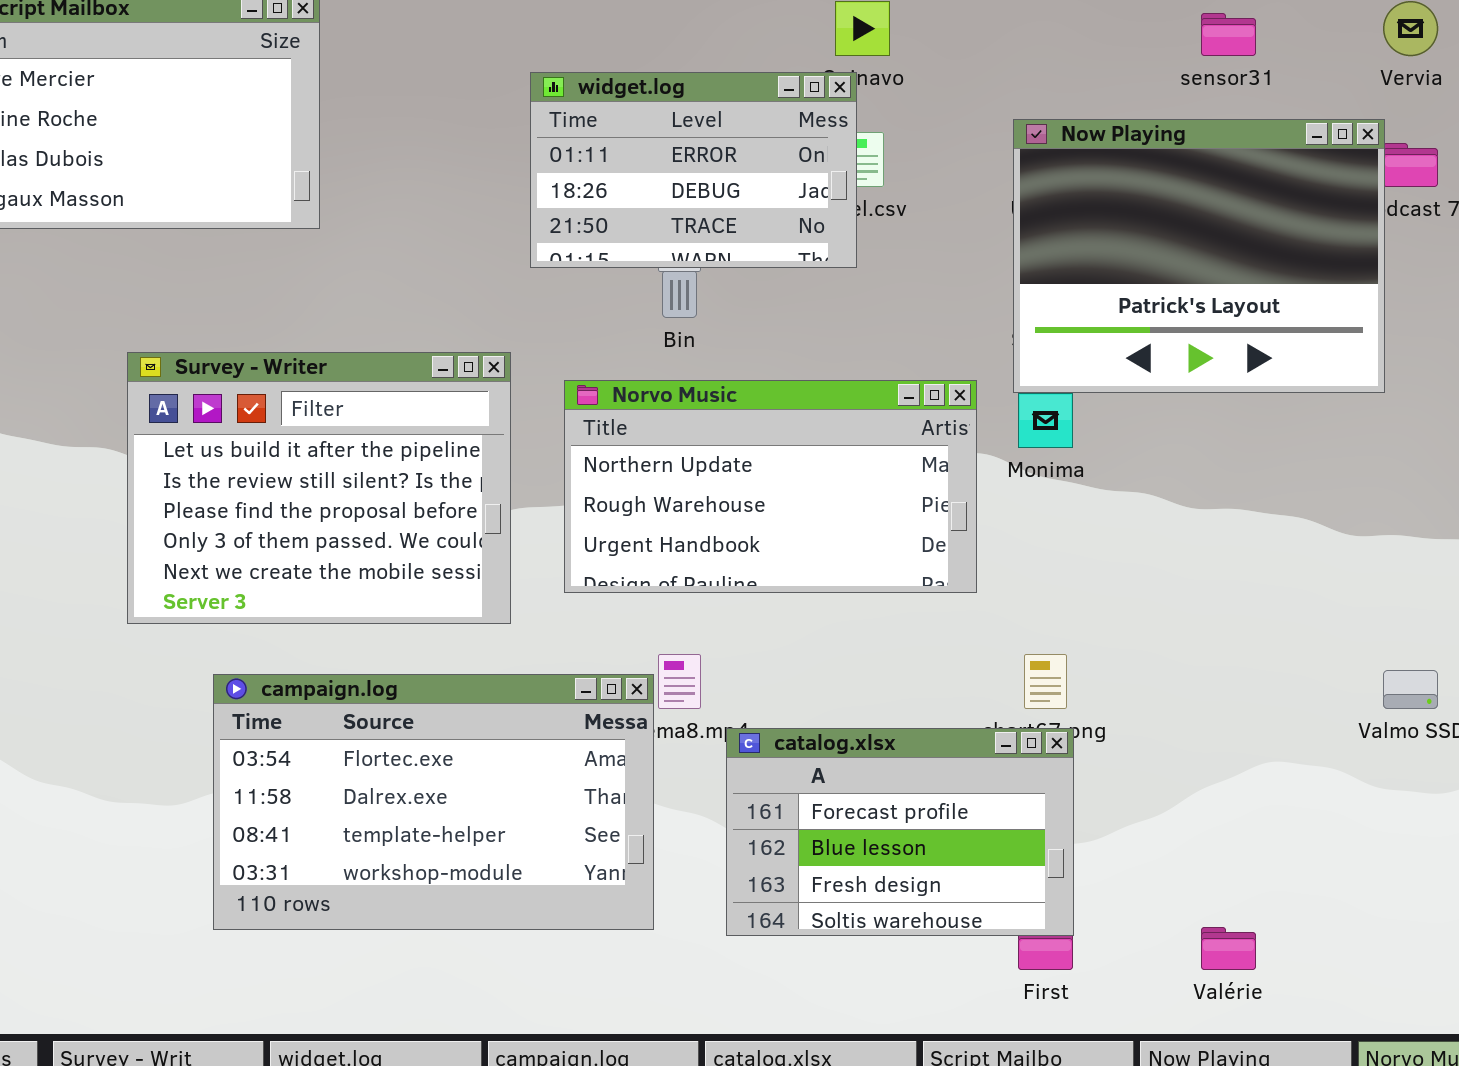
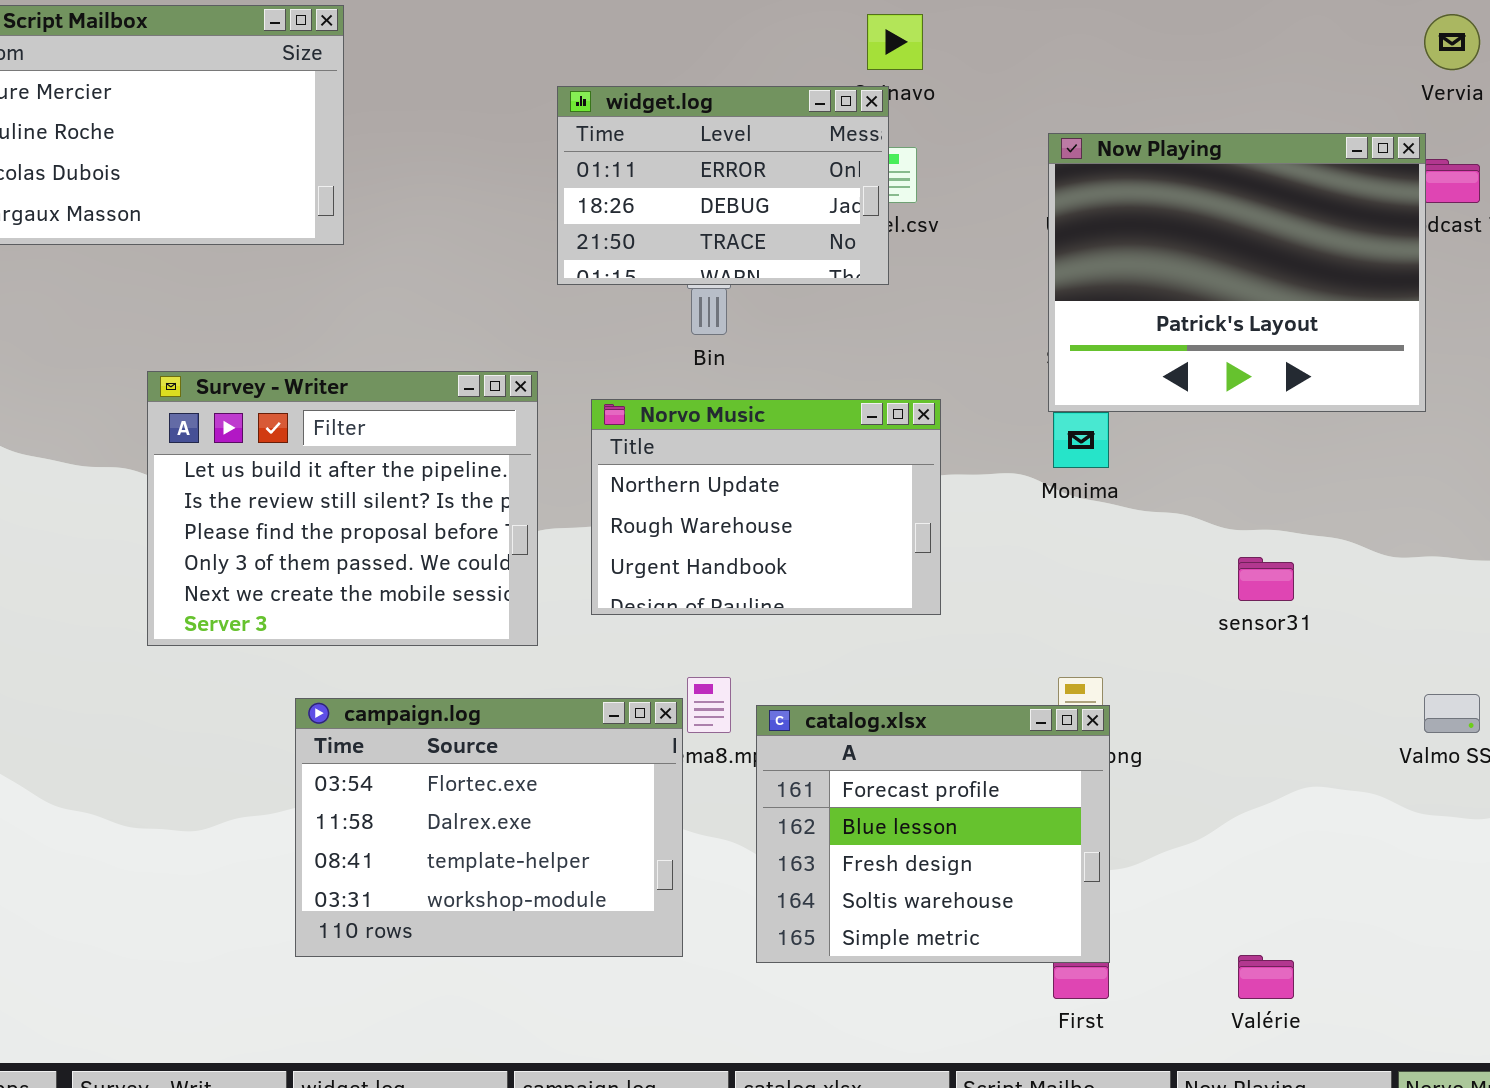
sensor31: [1201,13,1256,56] -> [1238,557,1294,601], moved
Norvo Music: [564,380,977,593] -> [591,399,941,615], resized
campaign.log: [213,674,654,930] -> [295,698,683,957], resized
catalog.xlsx: [726,728,1074,936] -> [756,705,1110,963], resized

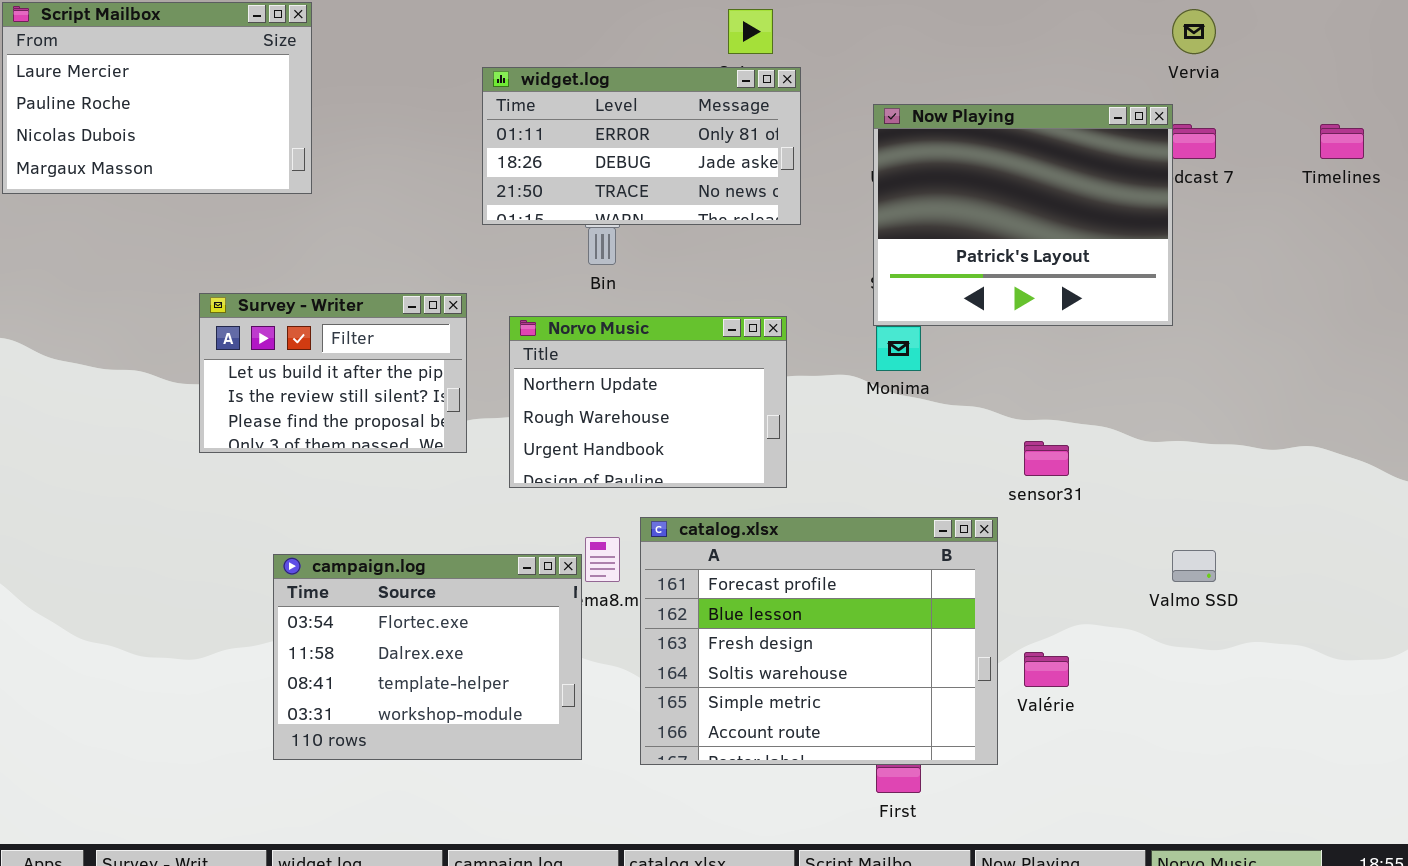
widget.log: [557,86,889,285] -> [482,67,801,225], resized
Survey - Writer: [147,371,538,646] -> [199,293,467,453], resized
catalog.xlsx: [756,705,1110,963] -> [640,517,998,765], resized
Valérie: [1238,955,1294,999] -> [1024,652,1069,687], moved

